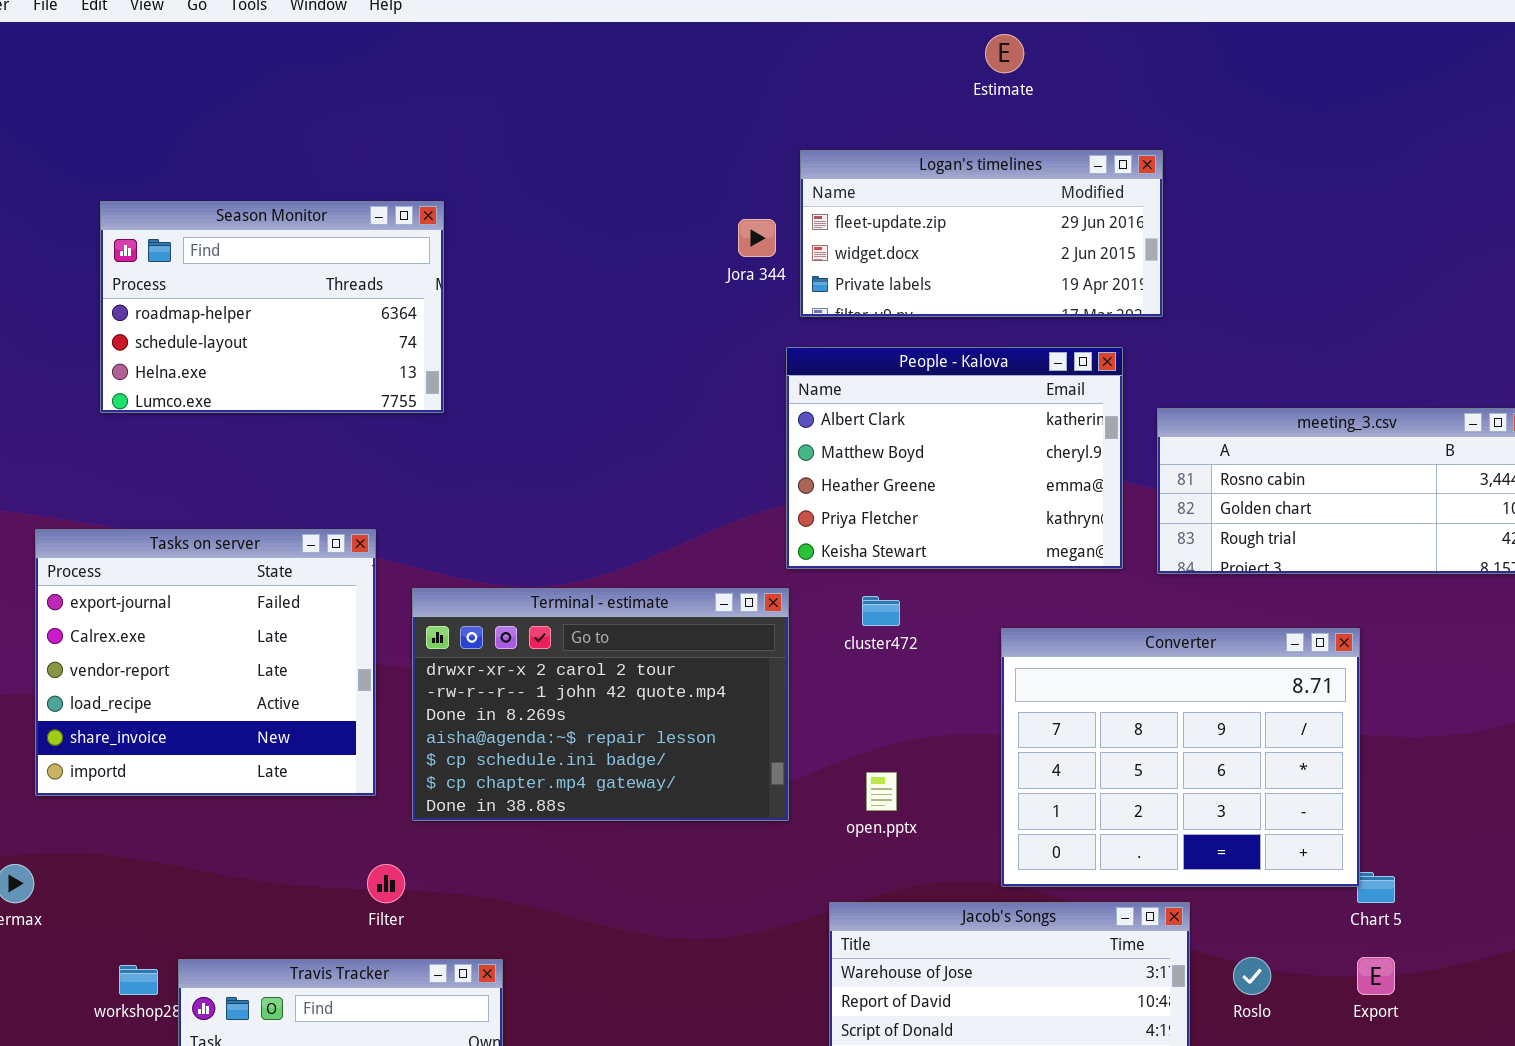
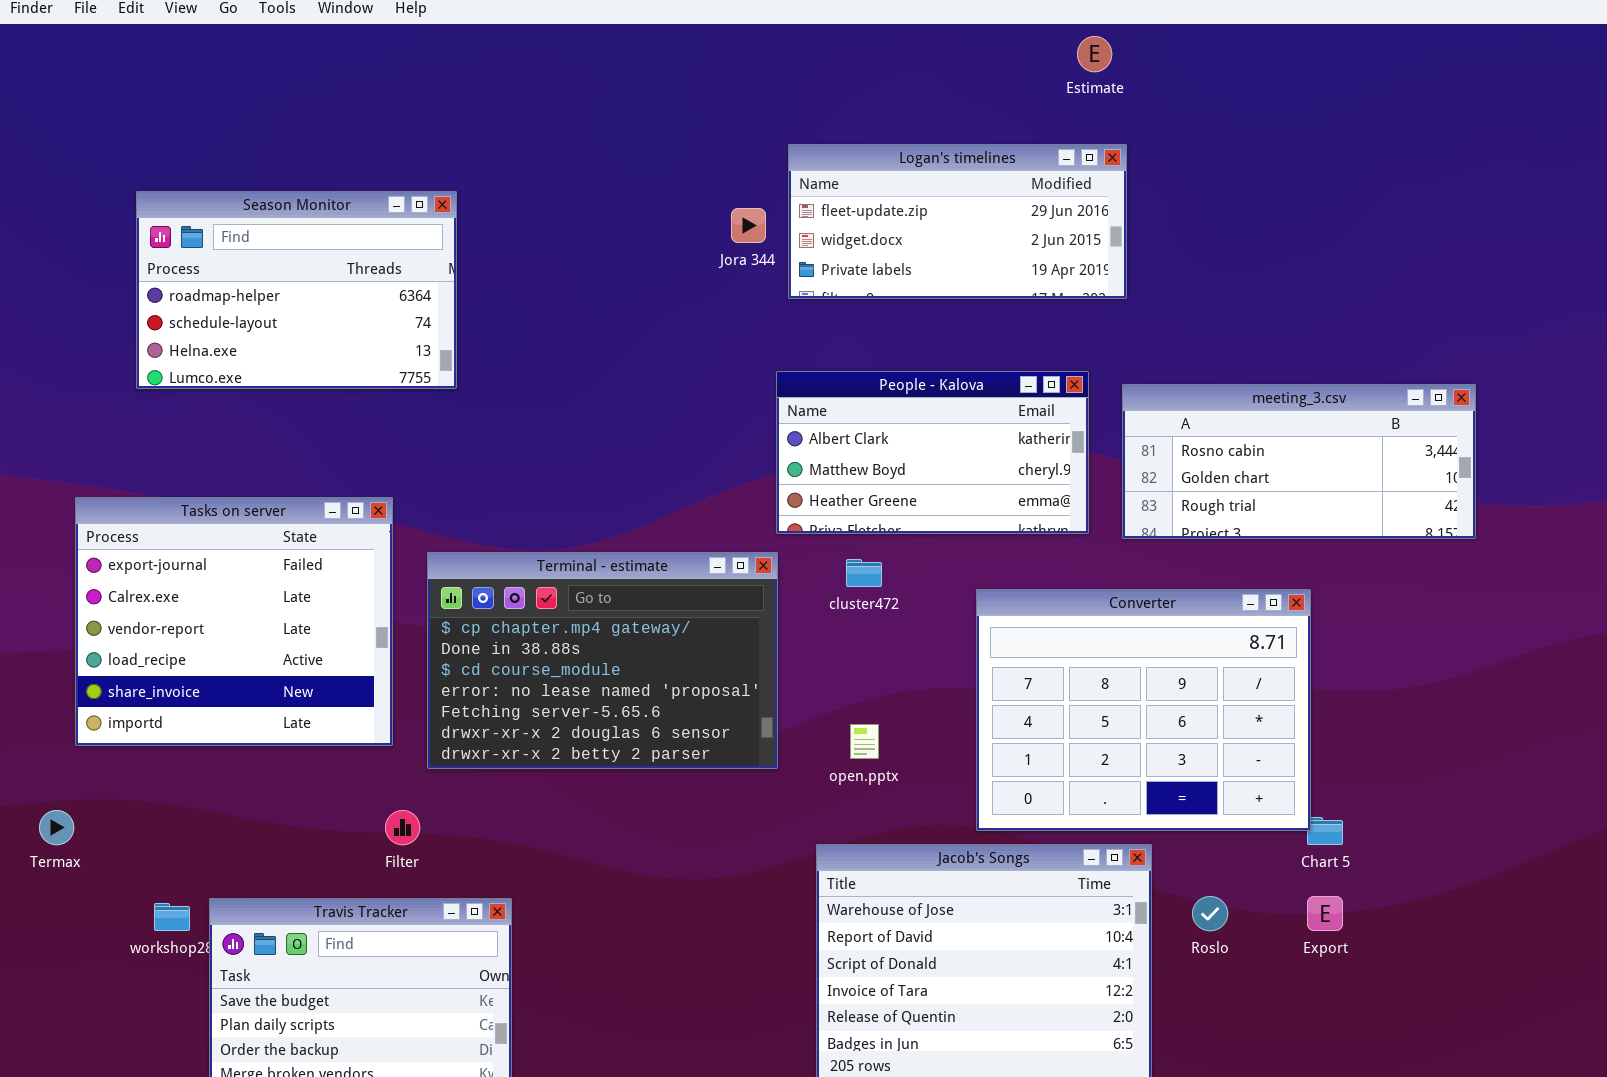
Estimate: [985,34,1024,73] -> [1077,36,1112,72], moved
People - Kalova: [786,347,1123,569] -> [776,371,1089,534], resized
Terminal - estimate: [412,588,789,821] -> [427,552,778,769], scrolled down 5 rows

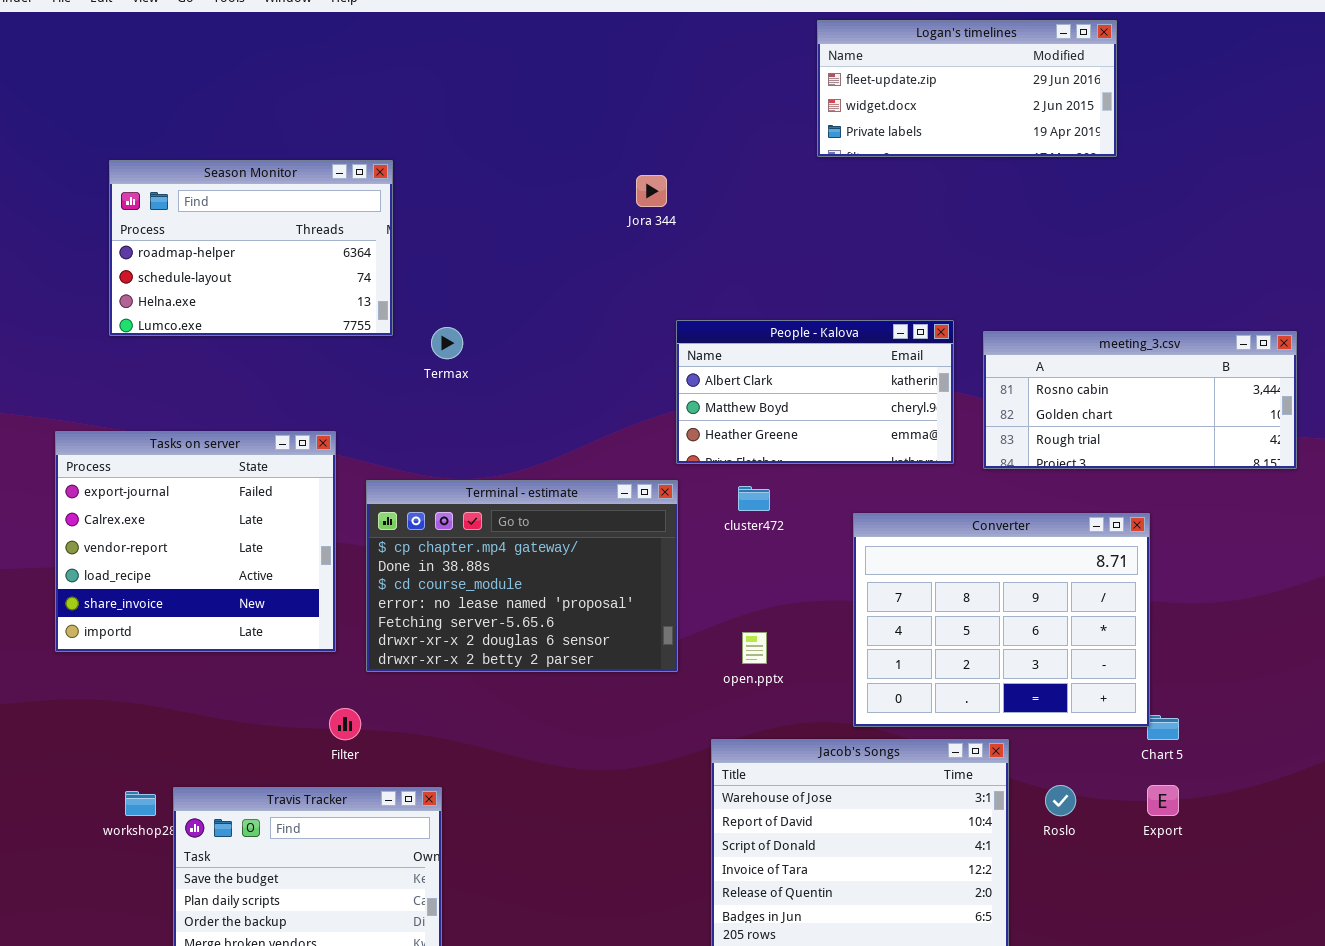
Logan's timelines: [788,144,1127,299] -> [817,20,1117,157], moved
Termax: [39,810,74,845] -> [431,327,463,359], moved

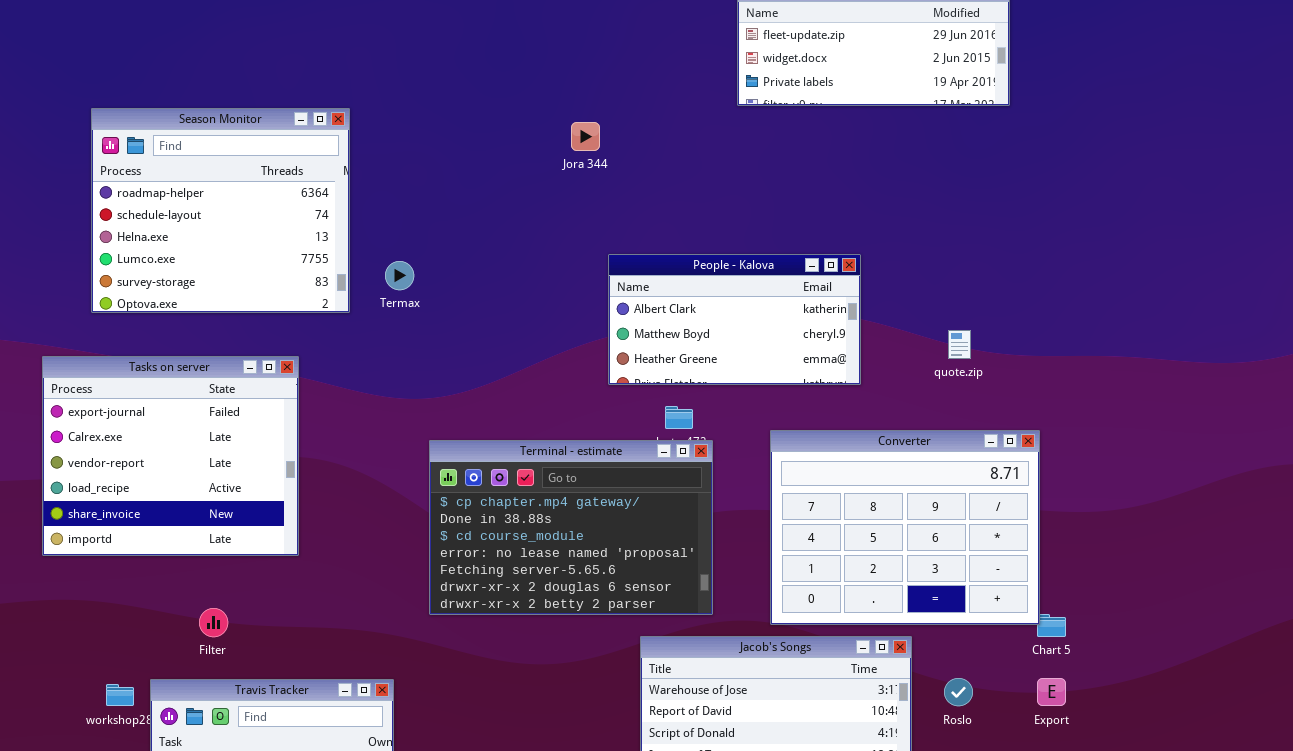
Season Monitor: [109,160,393,336] -> [91,108,350,313], resized
meeting_3.csv: [983,331,1297,469] -> none, closed
Terminal - estimate: [366,480,678,672] -> [429,440,713,615], moved
Filter: [329,708,361,740] -> [199,608,228,637], moved

